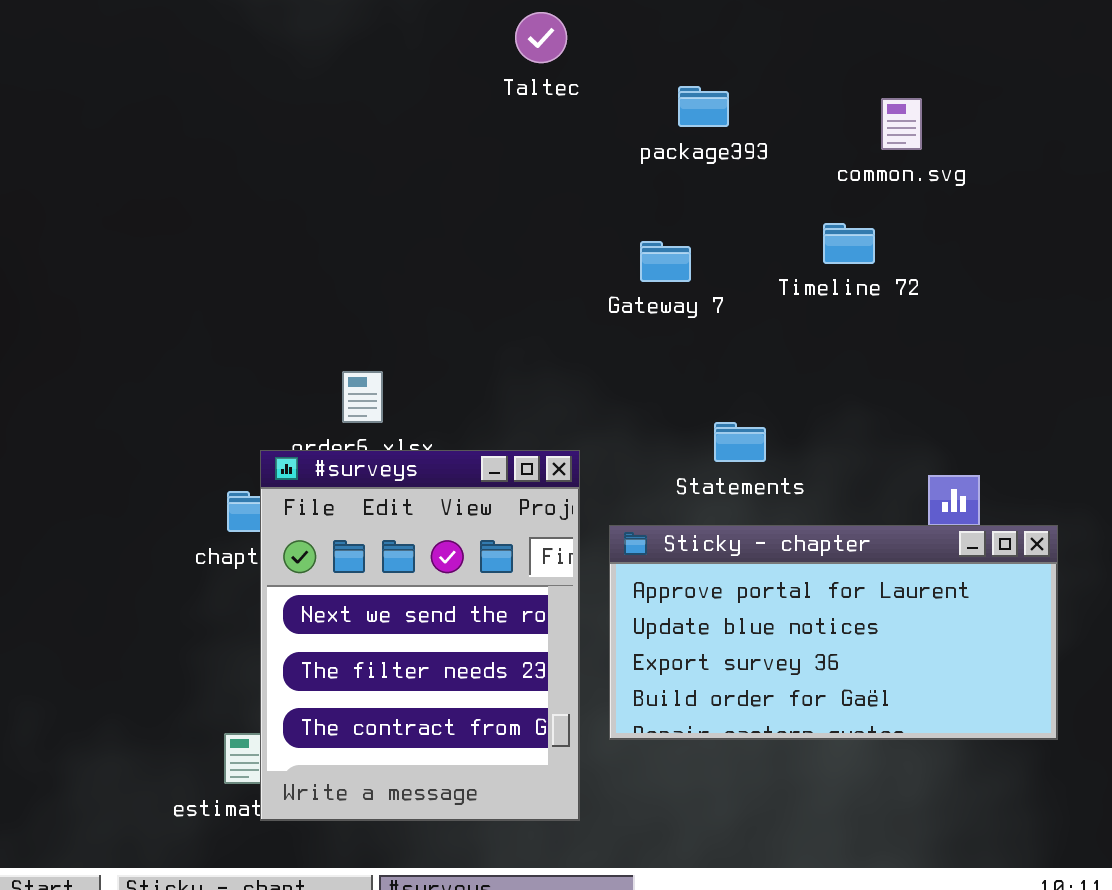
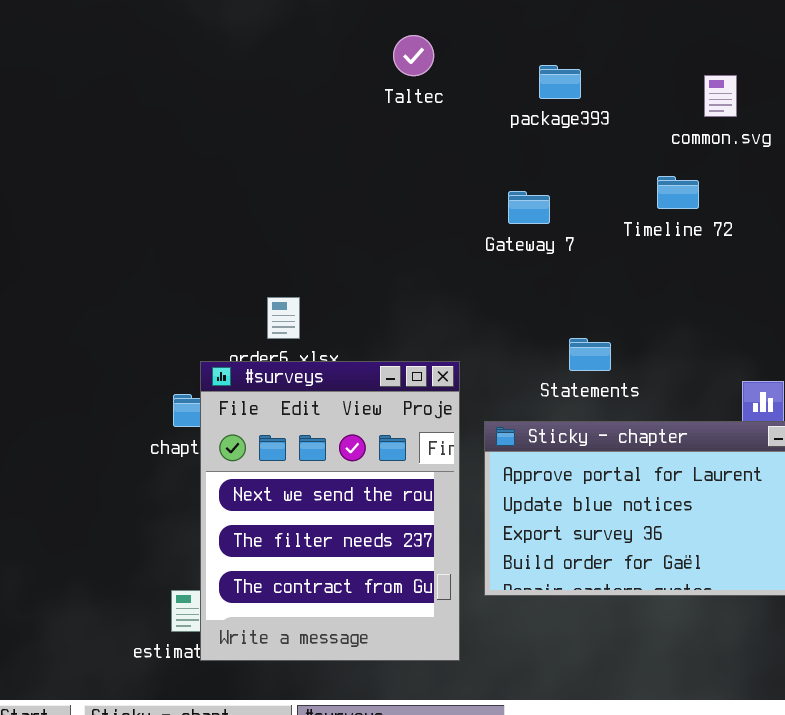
Taltec: [515,12,567,63] -> [393,35,434,76], moved

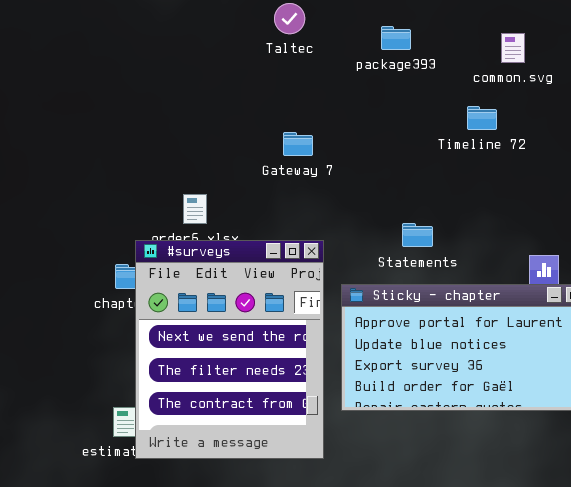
Gateway 7: [508,191,550,224] -> [283,132,313,156], moved

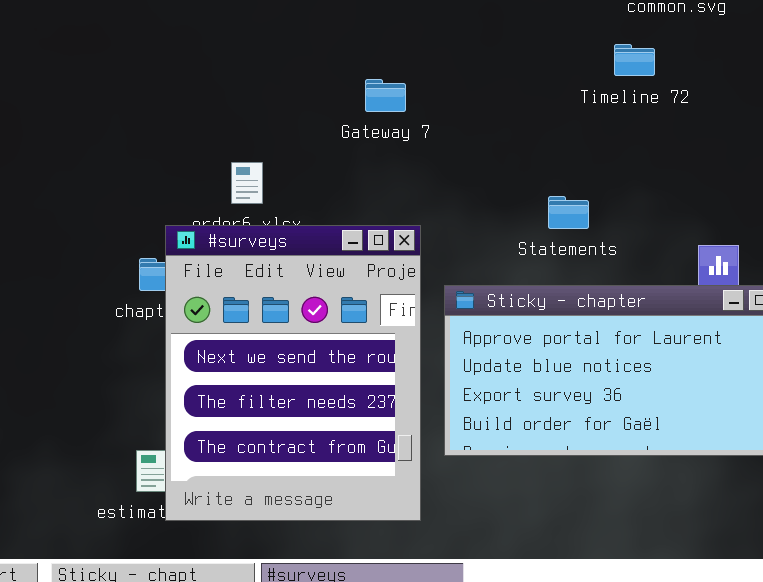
Statements: [402,223,433,247] -> [548,196,589,229], moved

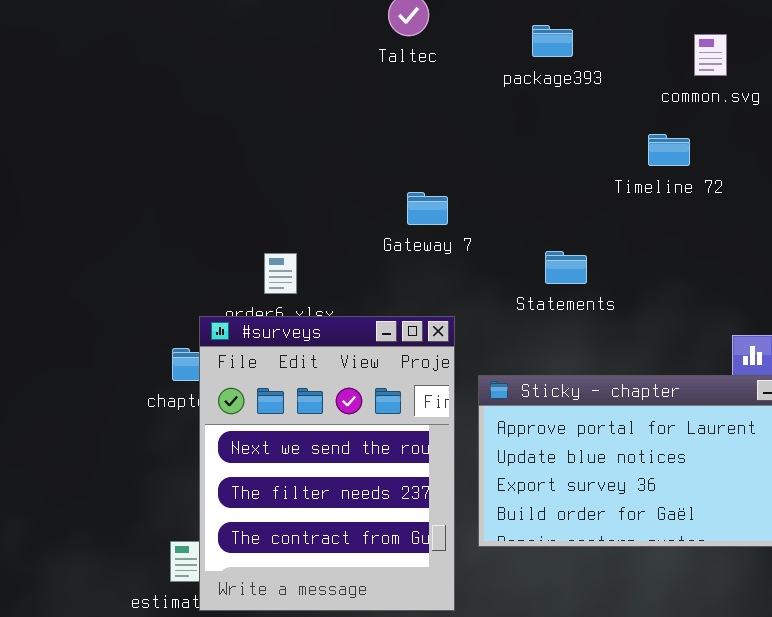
Gateway 7: [365,79,406,112] -> [407,192,448,225], moved
Statements: [548,196,589,229] -> [545,251,587,284], moved

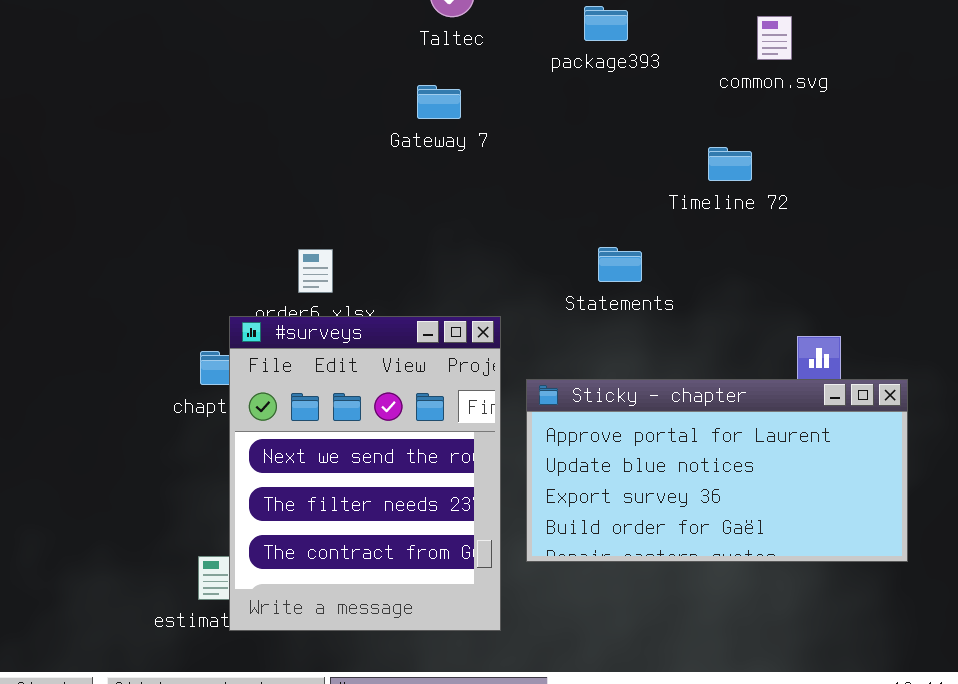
Timeline 72: [648,134,690,166] -> [708,147,752,181], moved
Gateway 7: [407,192,448,225] -> [417,85,461,119], moved

